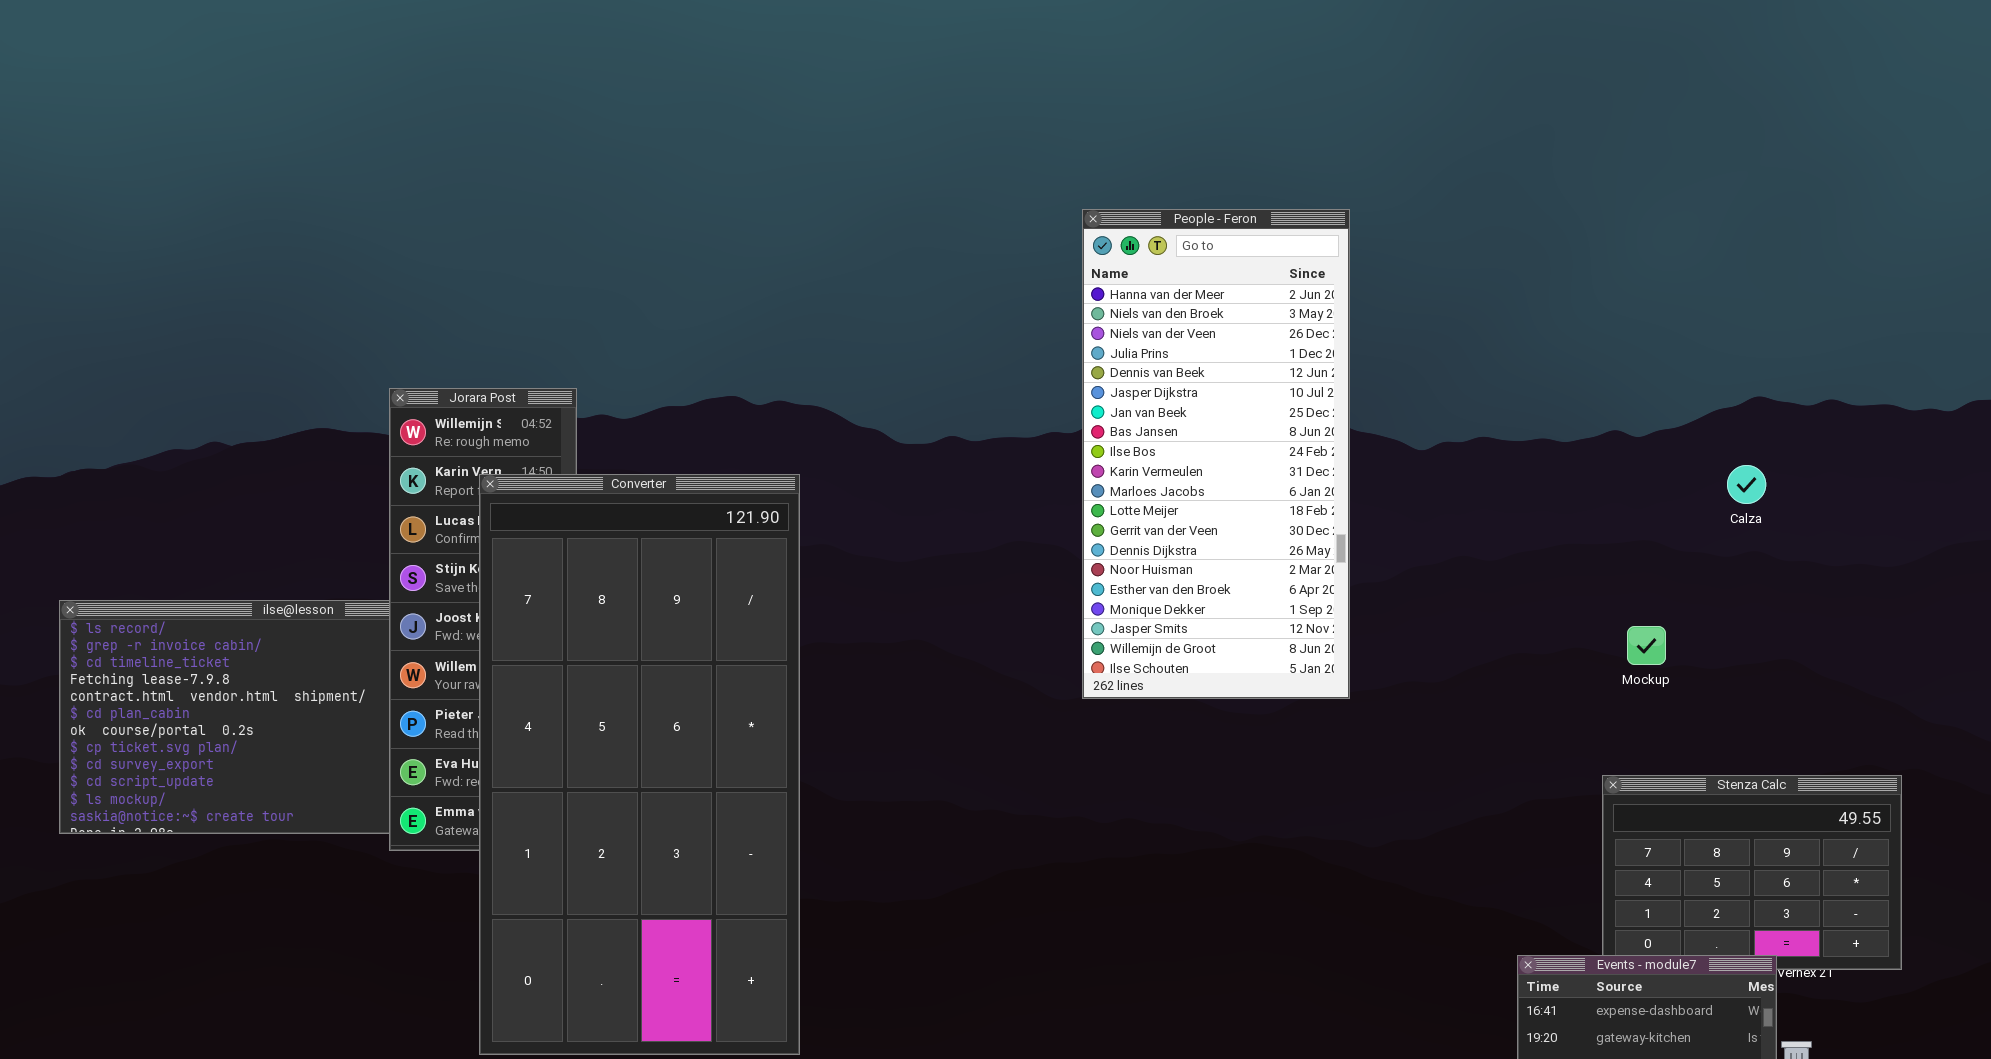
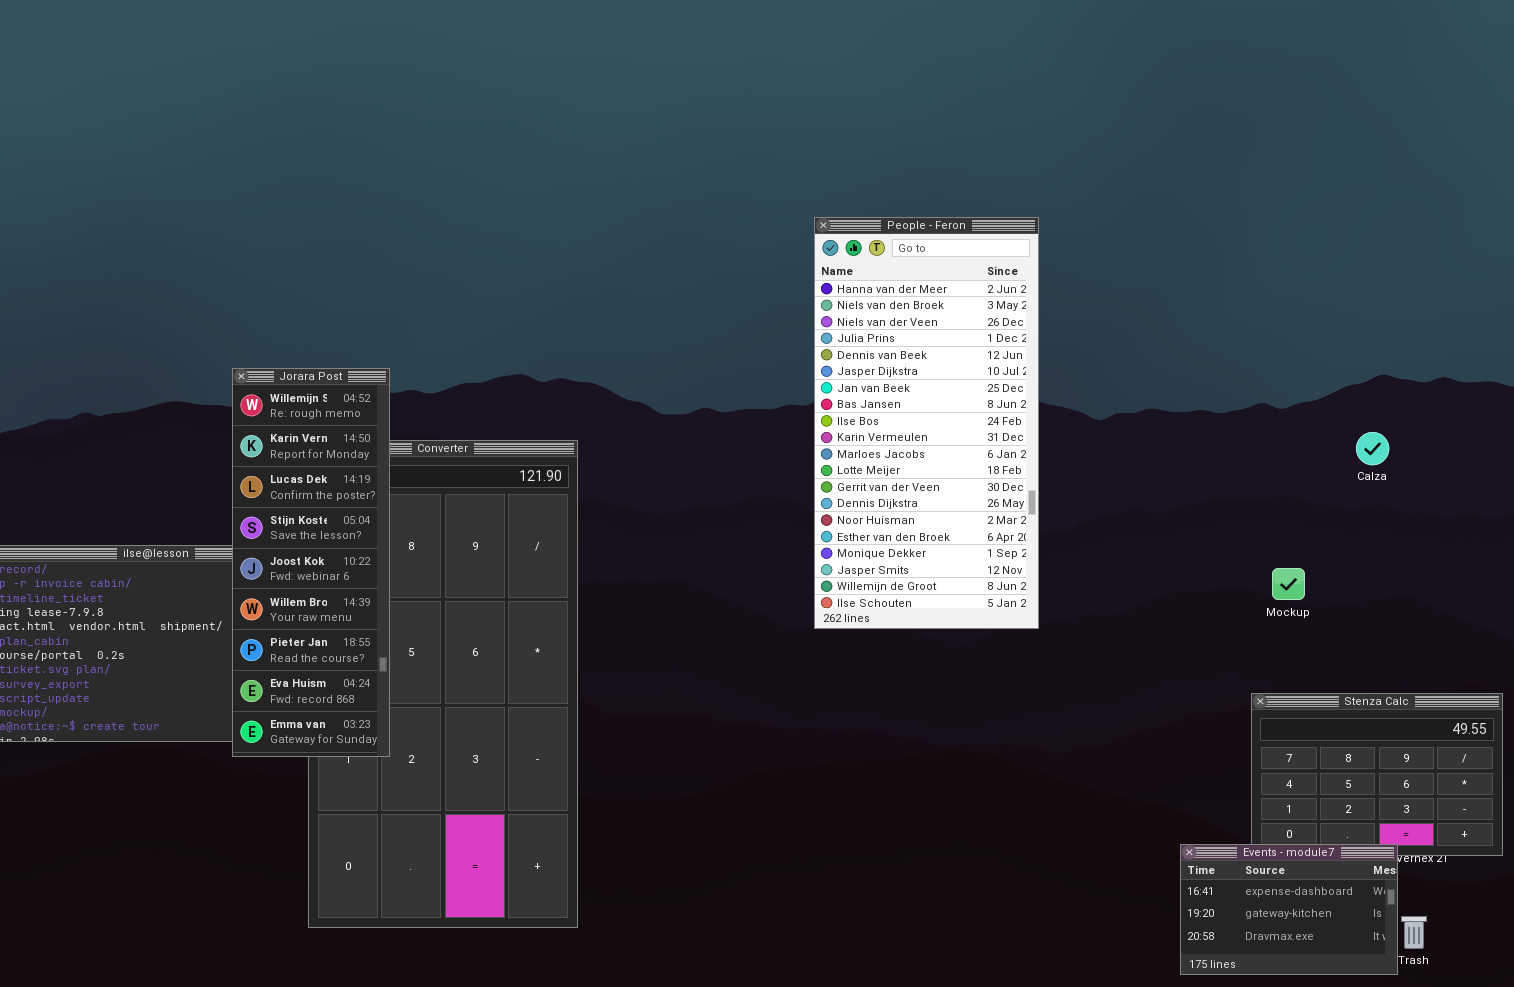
Jorara Post: [389,388,577,851] -> [232,368,390,757], raised

